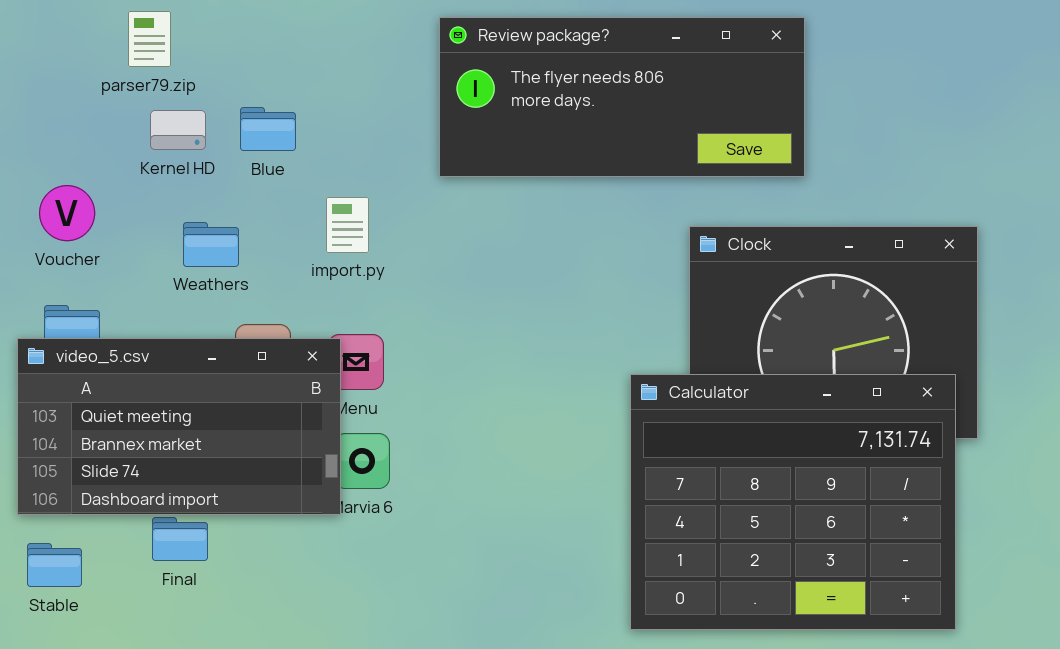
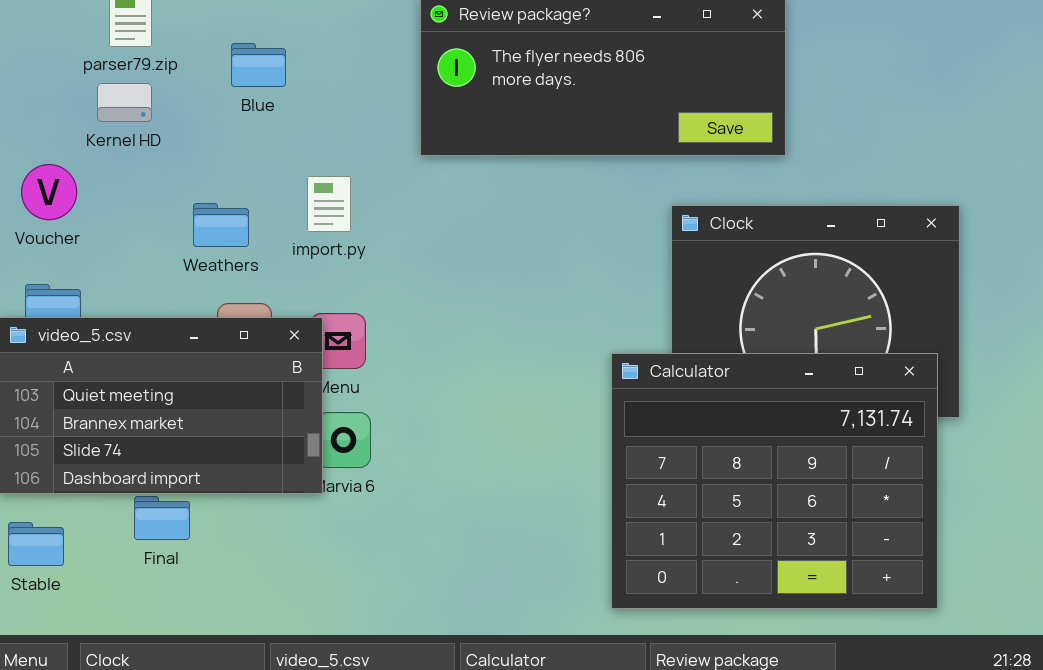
Blue: [240,107,296,151] -> [231,43,286,87], moved
Kernel HD: [150,110,206,150] -> [97,83,152,122], moved
Weathers: [183,222,239,267] -> [193,203,249,247], moved

